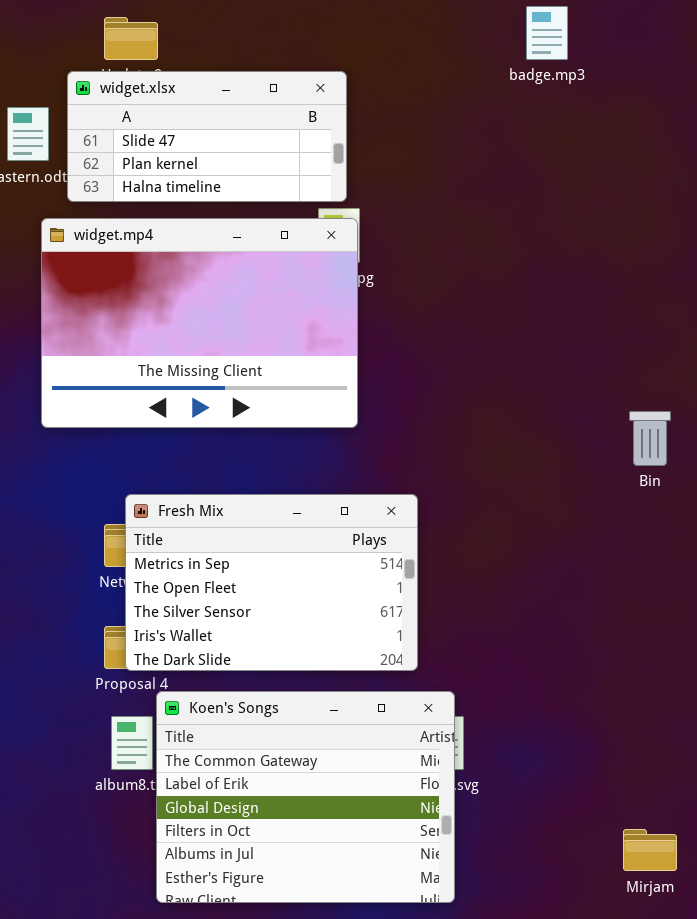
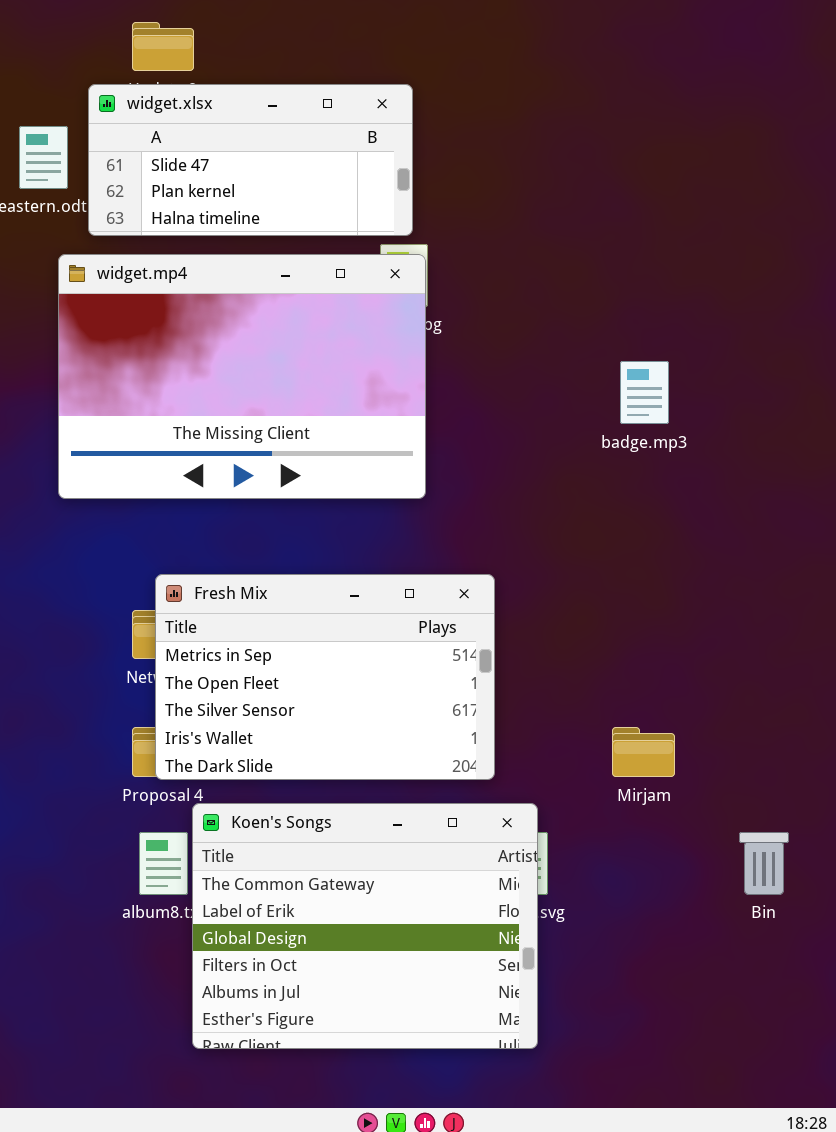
badge.mp3: [526,6,568,60] -> [620,361,669,424], moved
Bin: [629,411,671,466] -> [739,832,789,895], moved
Mirjam: [623,829,677,871] -> [612,727,675,777], moved

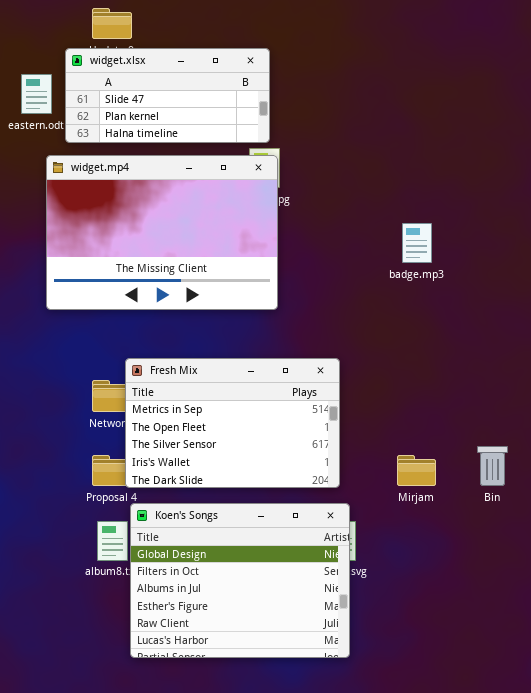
Fresh Mix: [155,574,495,780] -> [125,358,340,488], moved
Koen's Songs: [192,803,538,1049] -> [130,503,350,658], scrolled down 2 rows
Bin: [739,832,789,895] -> [477,446,508,486], moved

